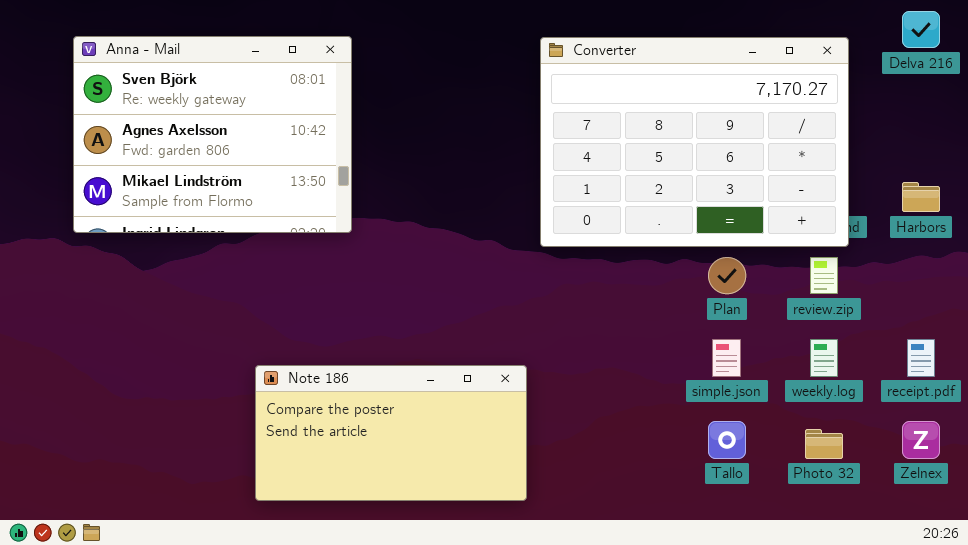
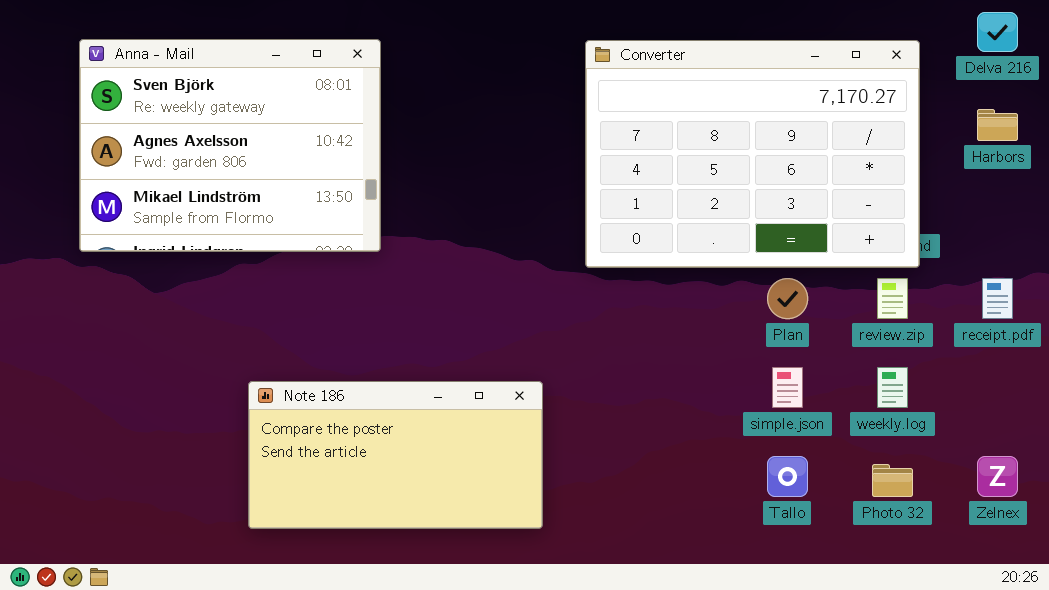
Harbors: [902,182,940,212] -> [977,109,1018,141], moved
receipt.pdf: [907,339,935,377] -> [982,278,1013,319], moved
Note 186: [255,365,527,501] -> [248,381,543,529], moved

